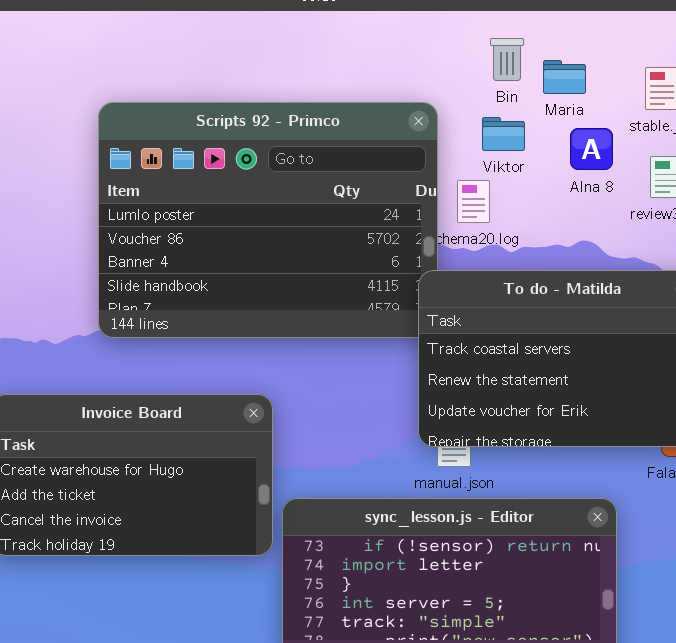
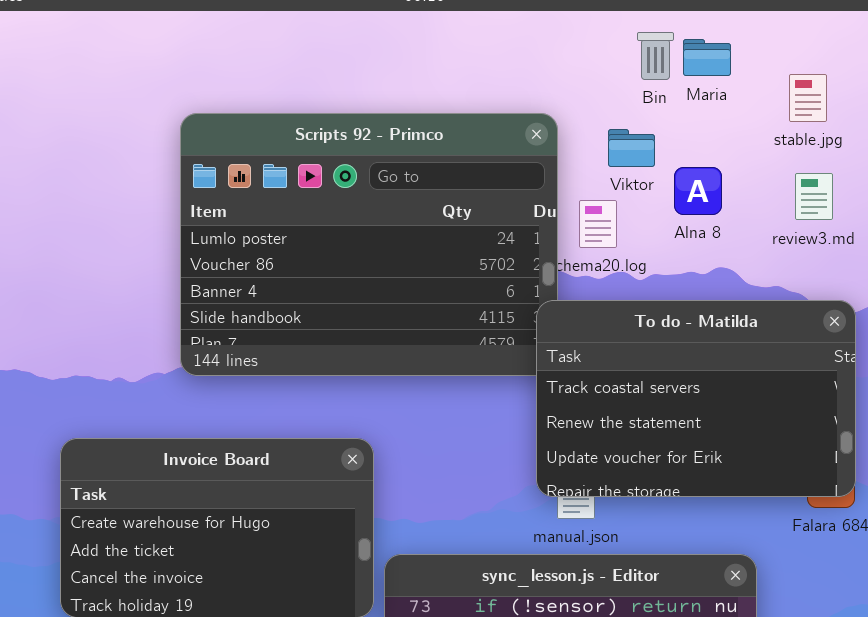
Bin: [490,38,524,81] -> [637,32,674,80], moved
Maria: [543,60,586,94] -> [683,39,731,76], moved
Alna 8: [570,128,613,170] -> [674,167,722,215], moved

